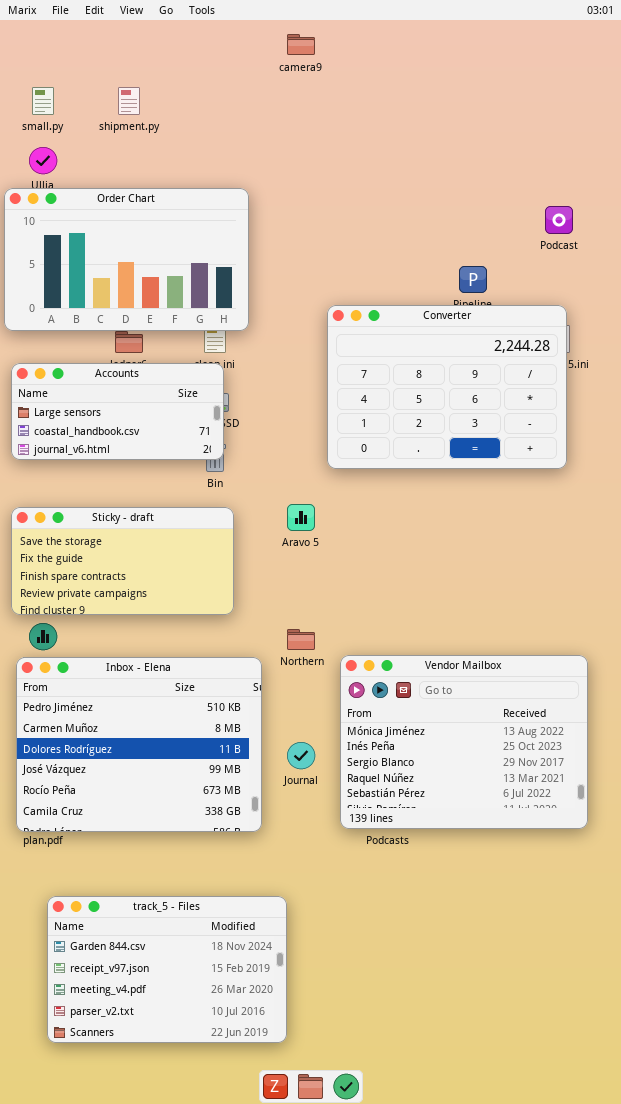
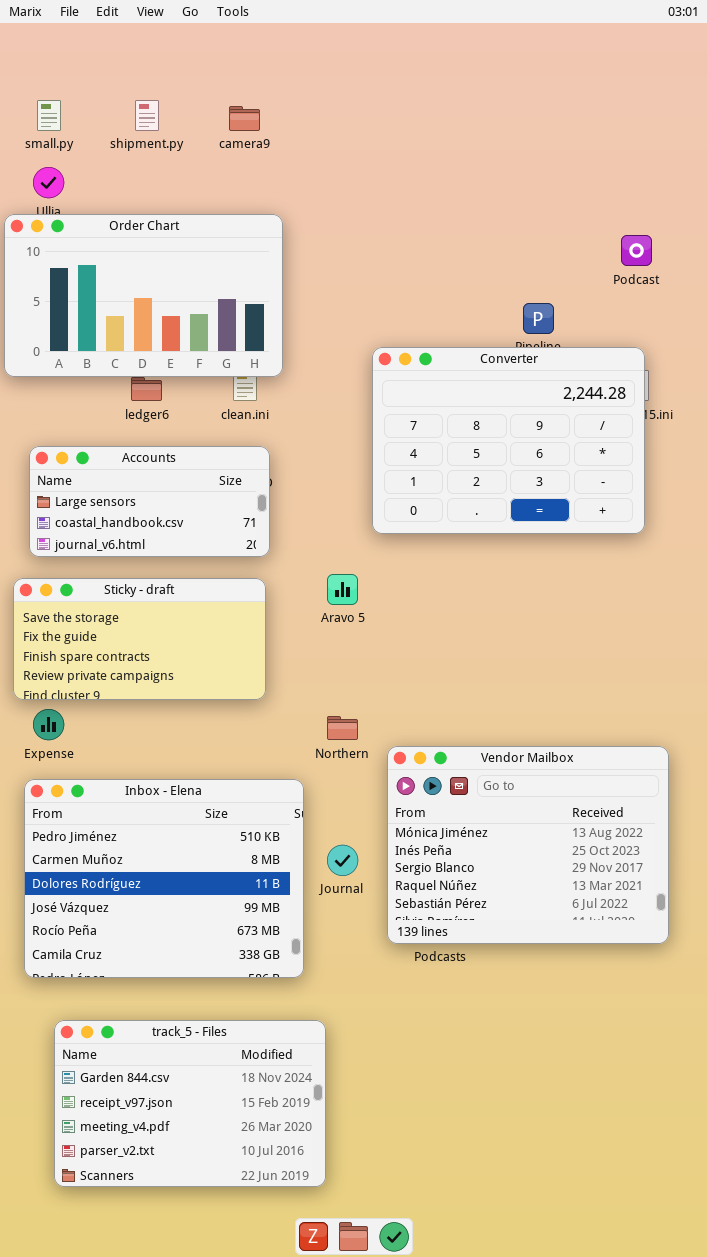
camera9: [287,34,315,55] -> [229,106,260,131], moved
Accounts: [11,363,224,460] -> [29,446,270,557], moved
Inbox - Elena: [16,657,262,832] -> [24,779,304,978], moved

